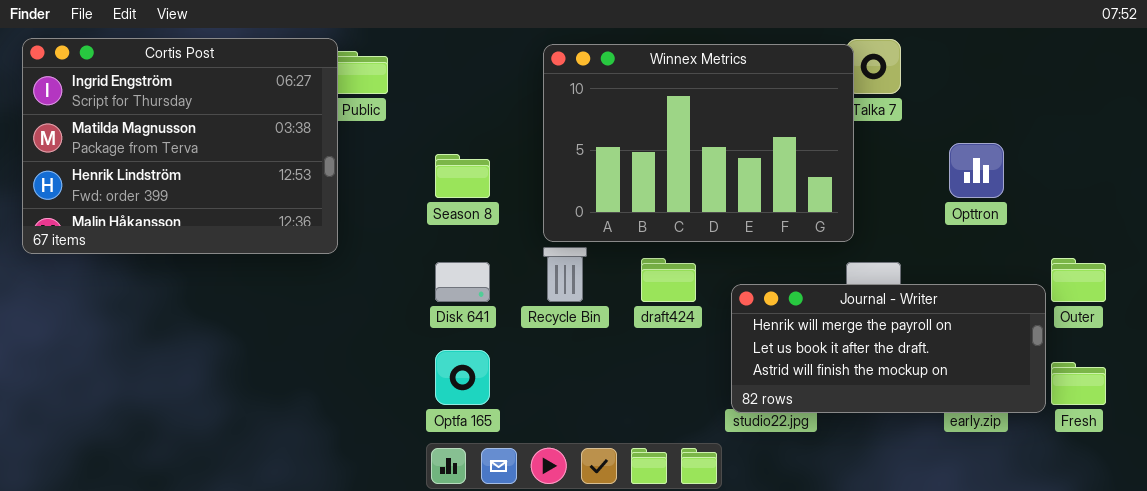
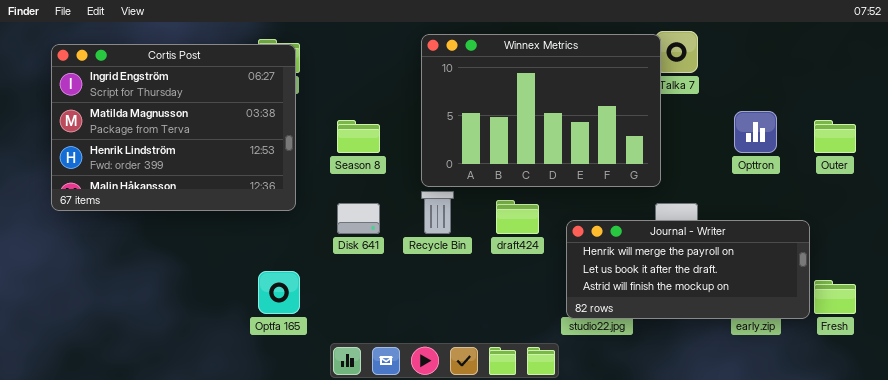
Cortis Post: [22,38,338,254] -> [51,44,296,211], moved
Outer: [1051,258,1106,302] -> [814,120,856,153], moved
Optfa 165: [435,350,490,405] -> [258,271,300,314], moved

